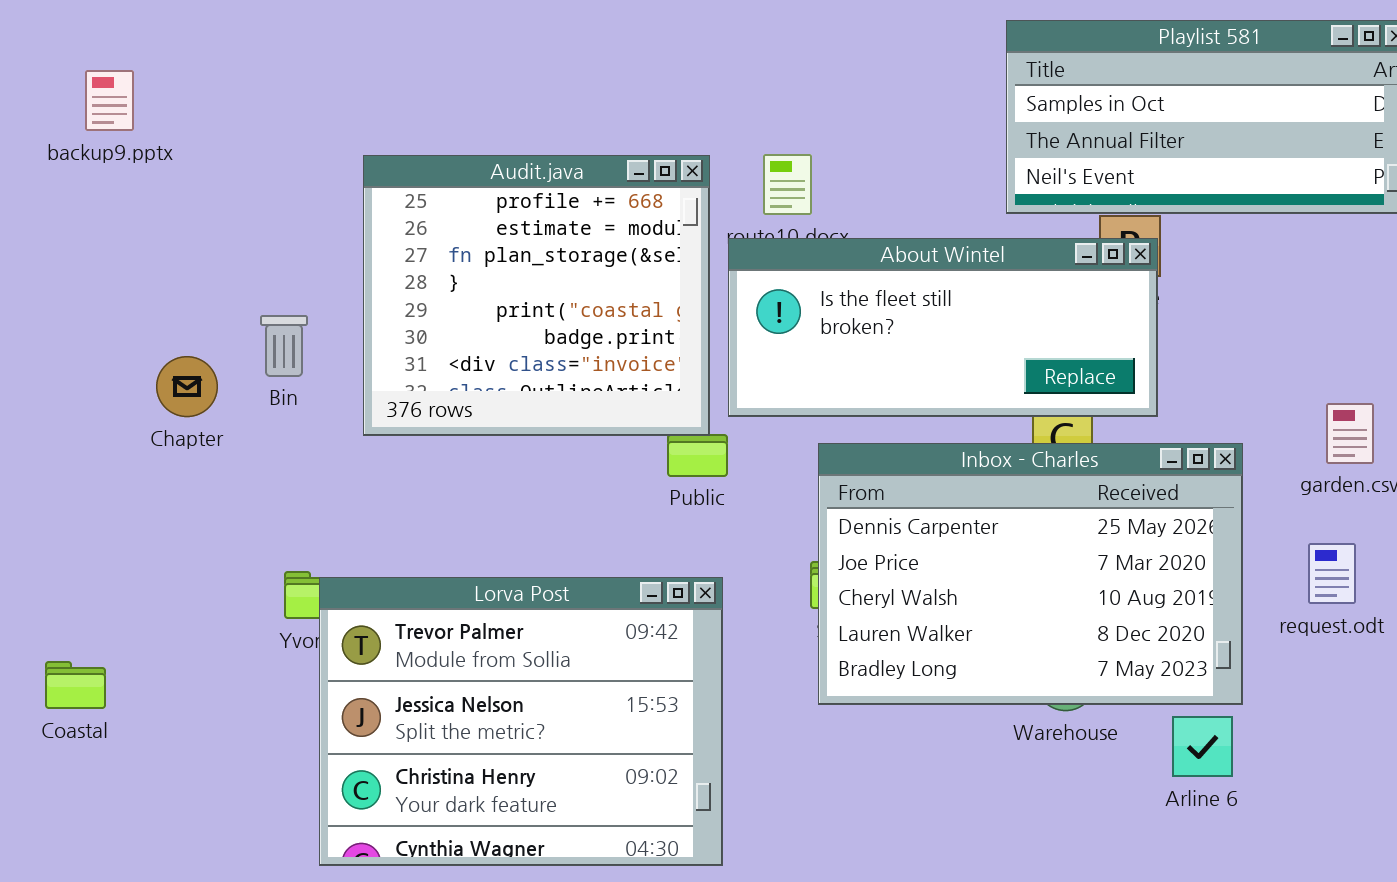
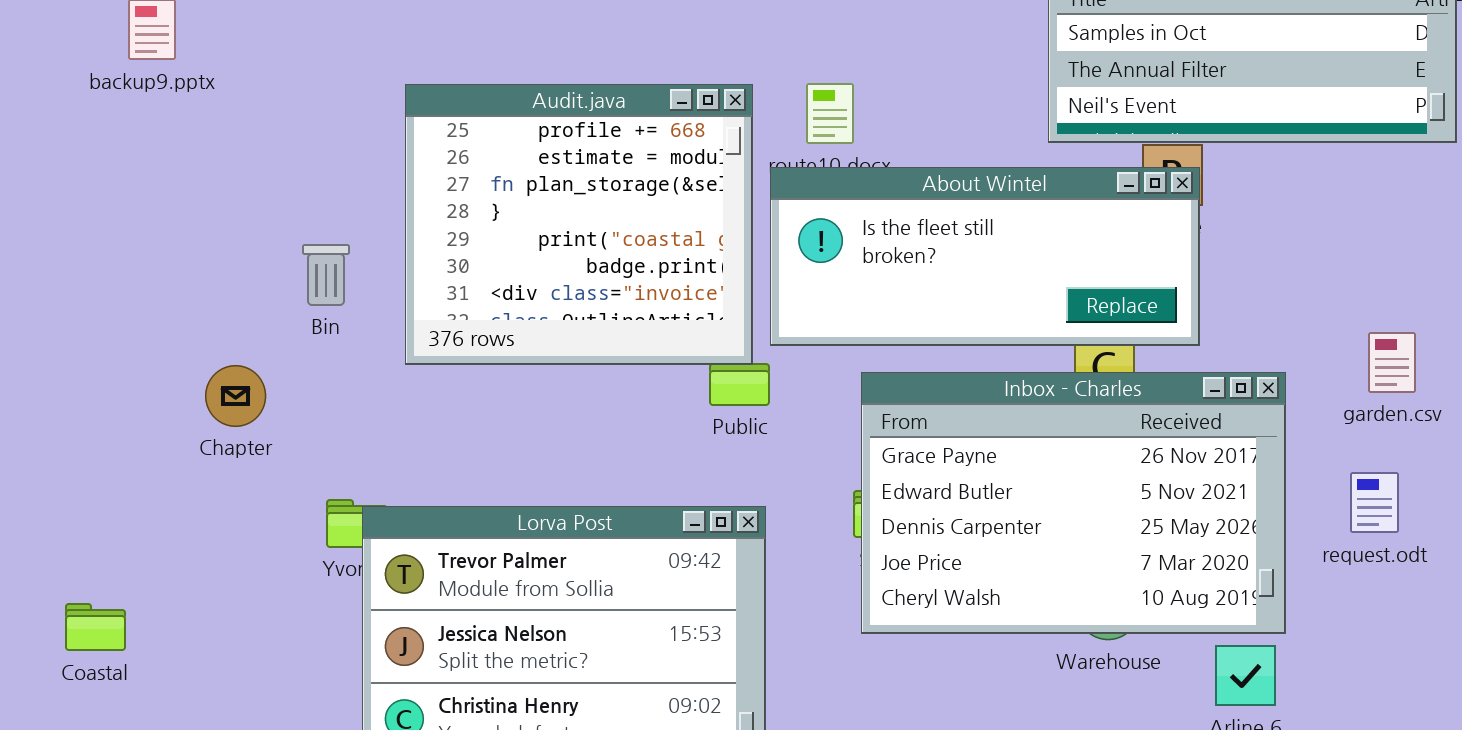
Chapter: [156,356,218,417] -> [205,365,266,427], moved
Inbox - Charles: [818,443,1243,705] -> [861,372,1286,634], scrolled up 2 rows
Coastal: [45,661,106,709] -> [65,603,126,651], moved

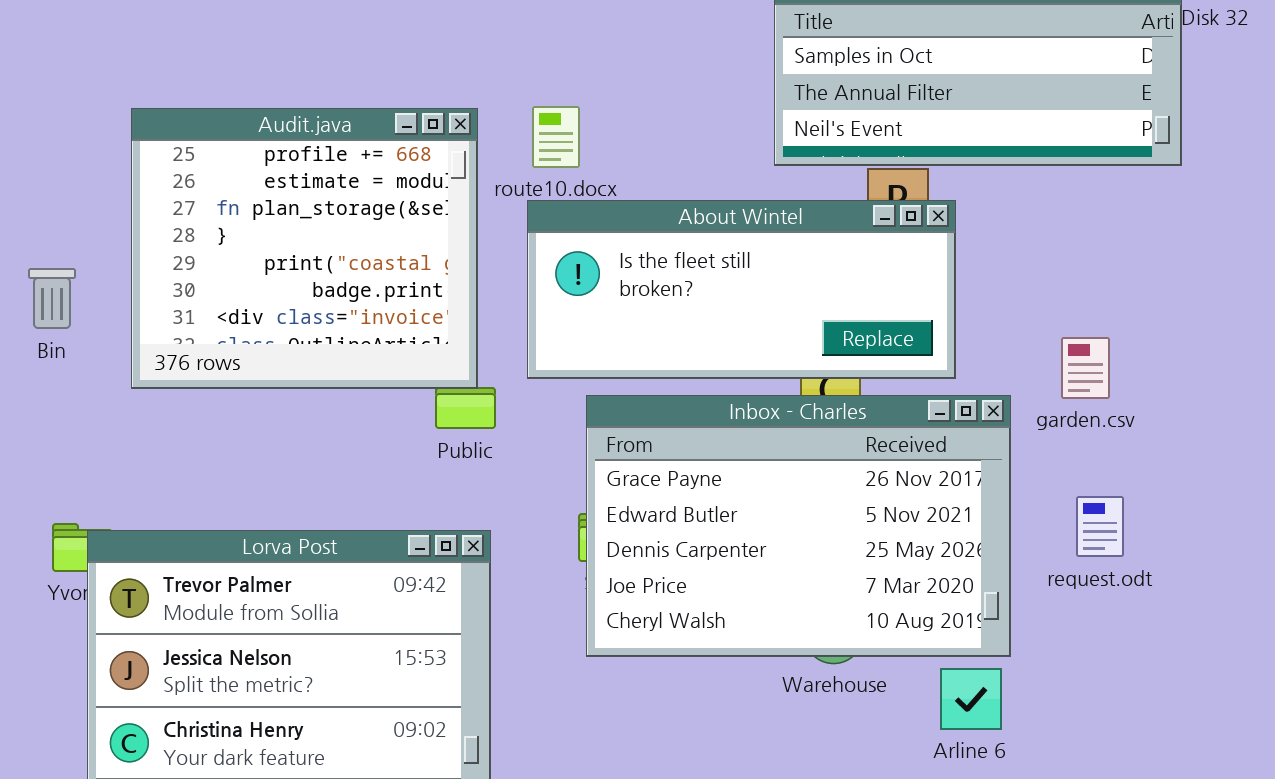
About Wintel: [770,167,1200,346] -> [527,200,956,379], moved
garden.csv: [1368,332,1416,393] -> [1061,337,1110,399], moved

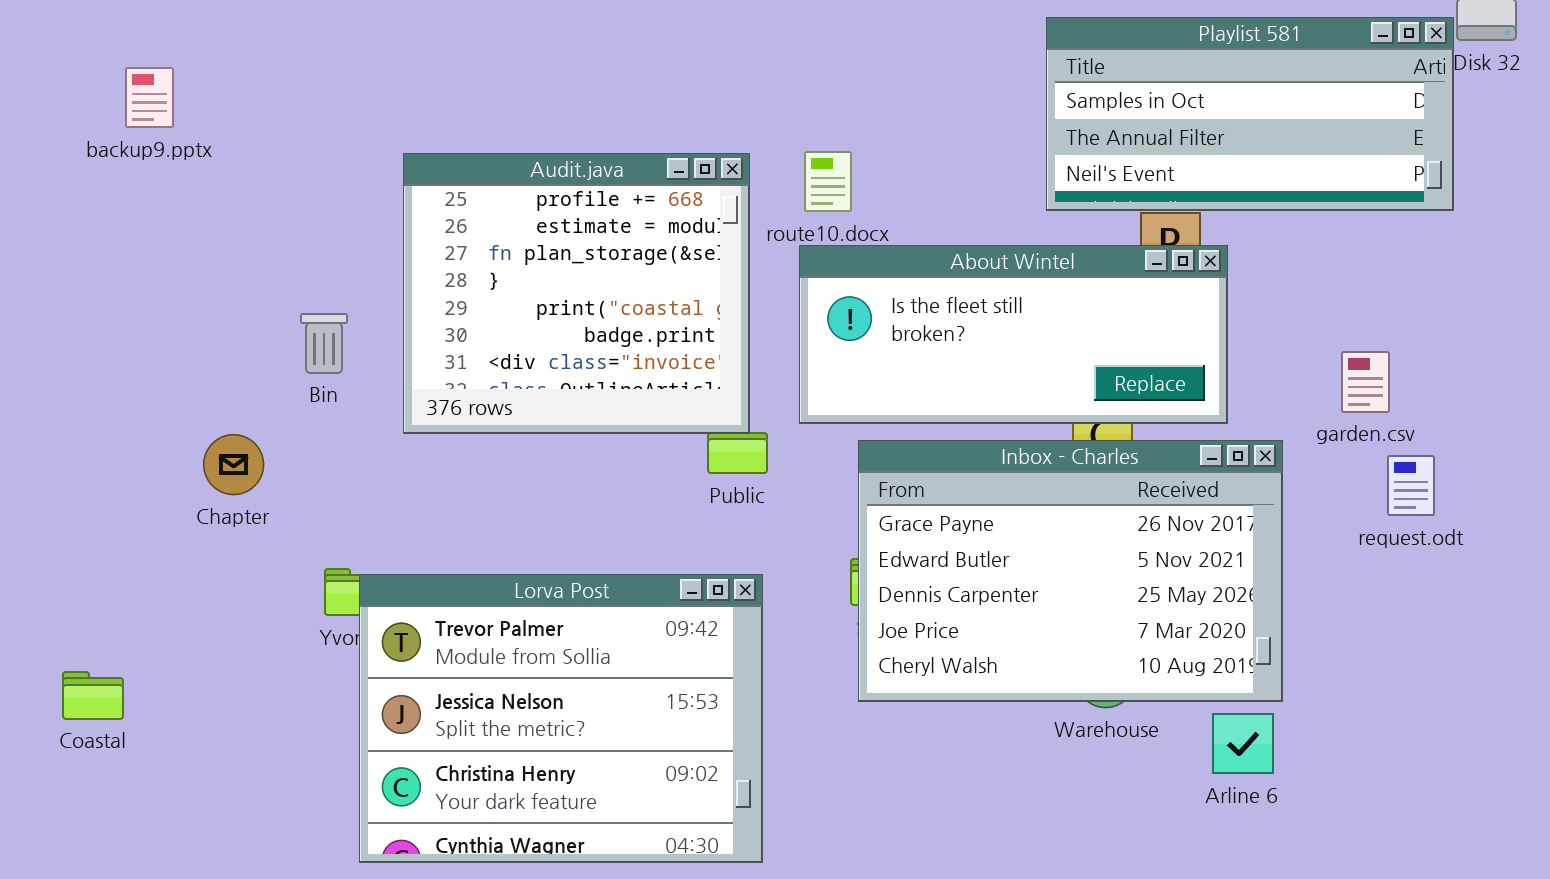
garden.csv: [1061,337,1110,399] -> [1341,351,1390,413], moved
request.odt: [1076,496,1124,557] -> [1387,455,1435,516], moved

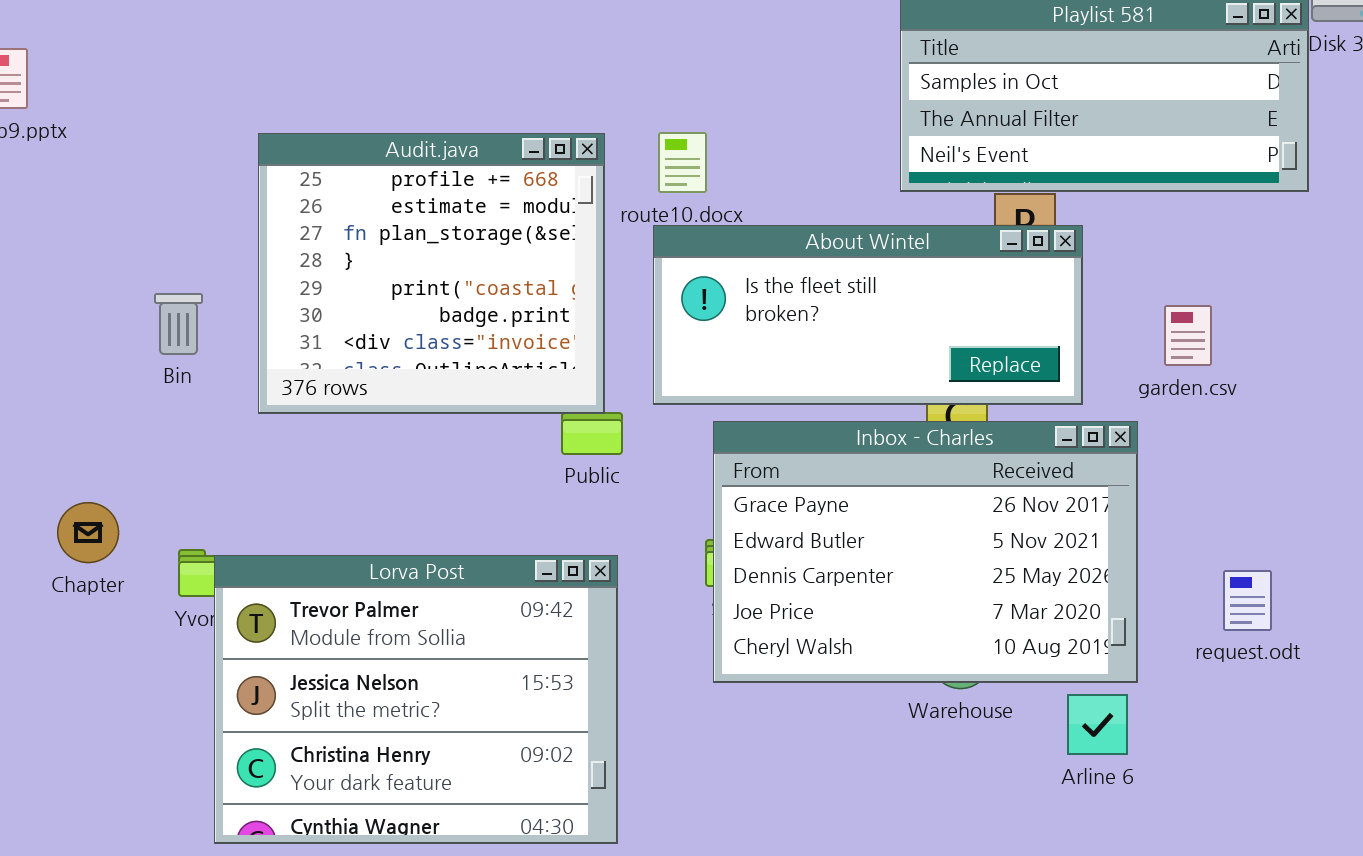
garden.csv: [1341,351,1390,413] -> [1164,305,1212,366], moved
Chapter: [203,434,264,495] -> [57,502,119,563], moved
request.odt: [1387,455,1435,516] -> [1223,570,1272,631], moved

